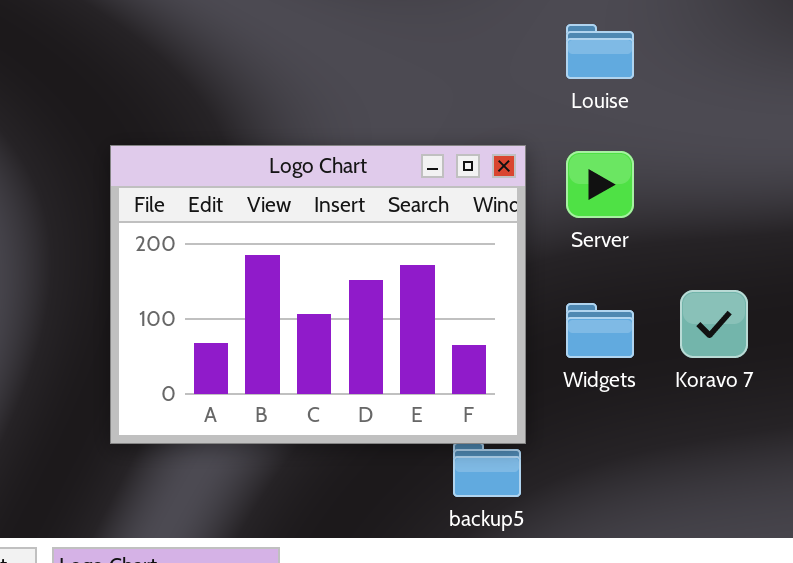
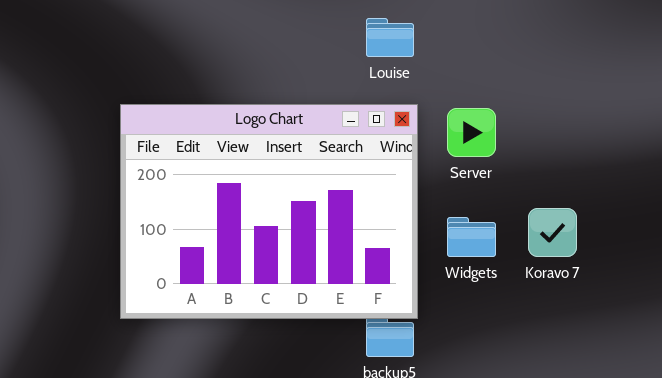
Louise: [566,24,634,79] -> [366,18,414,57], moved

